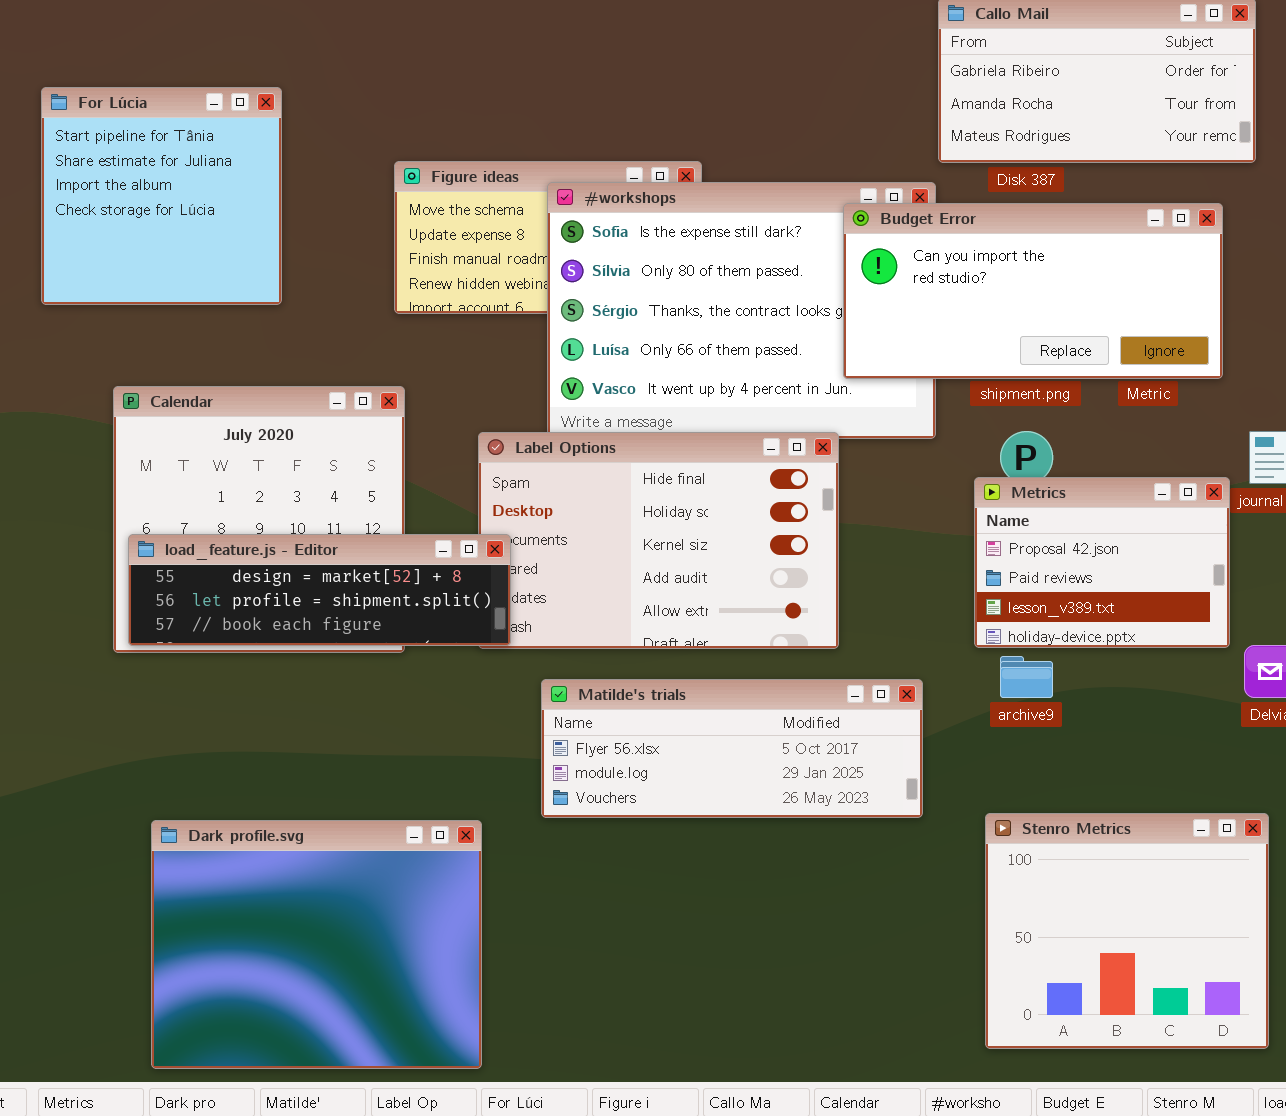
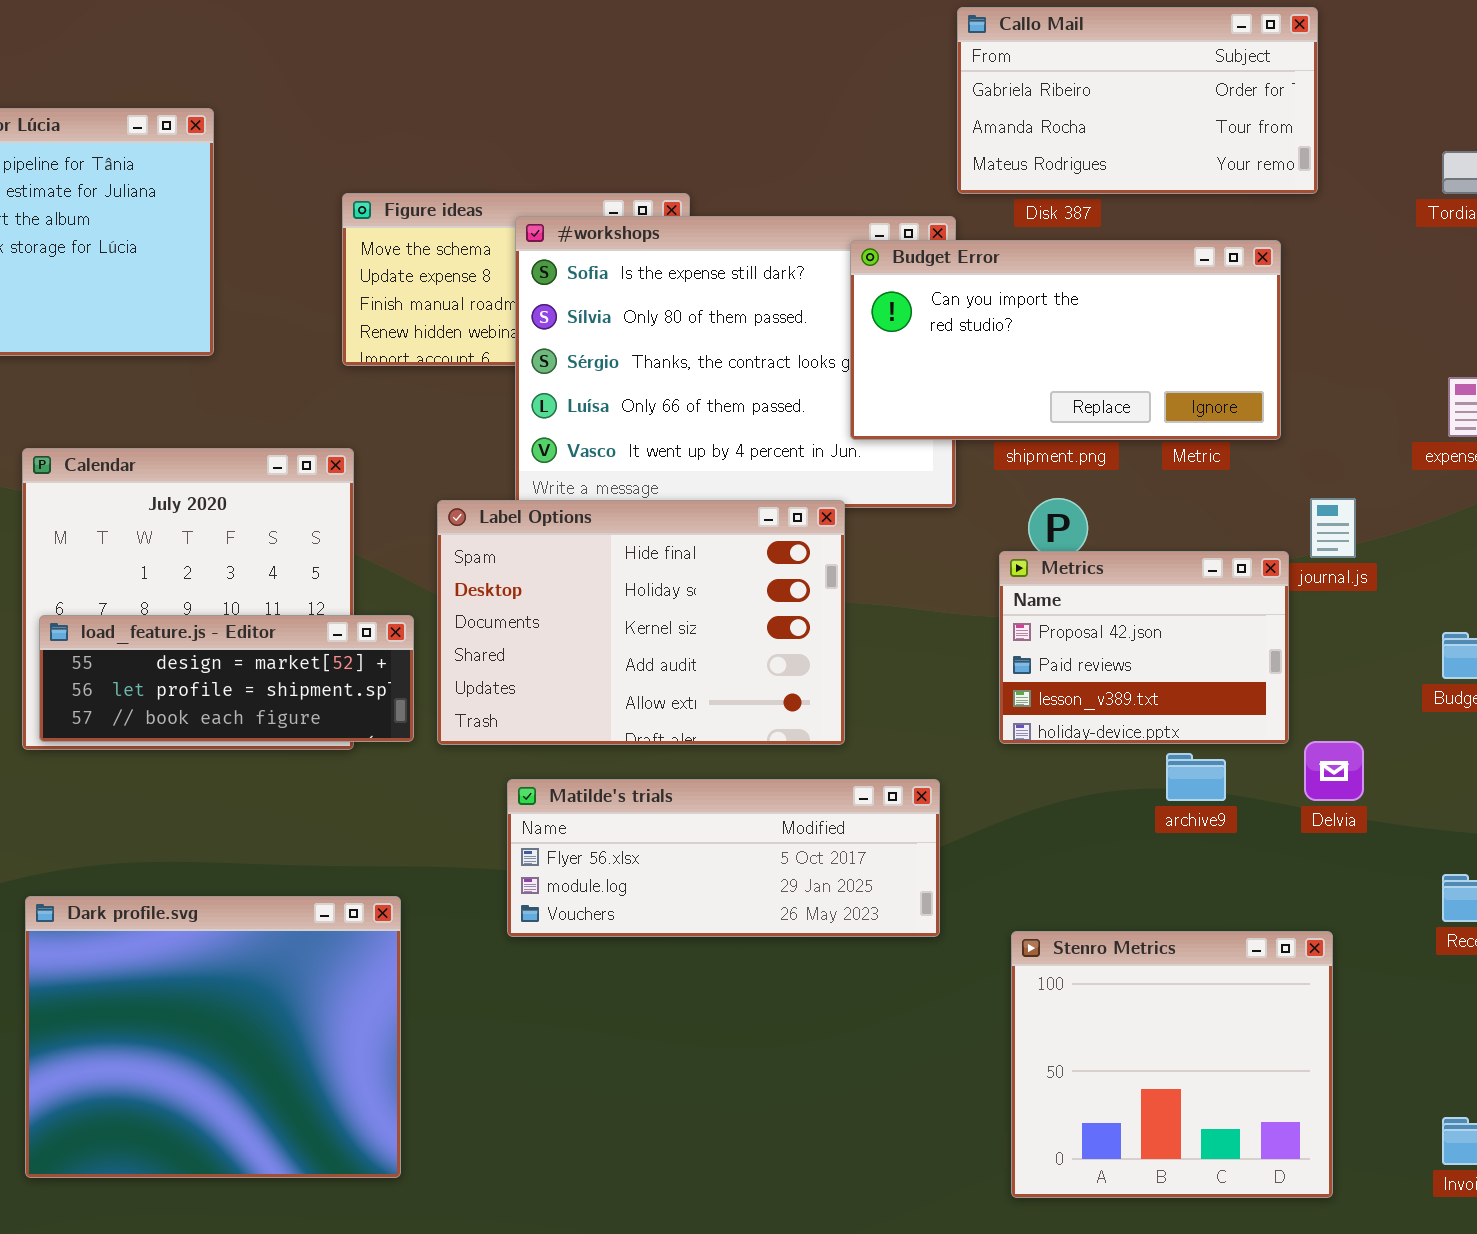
load_feature.js - Editor: [128,534,511,646] -> [39,615,414,742], resized
archive9: [1000,656,1053,698] -> [1166,753,1226,801], moved
Dark profile.svg: [151,820,482,1069] -> [25,896,401,1178], moved

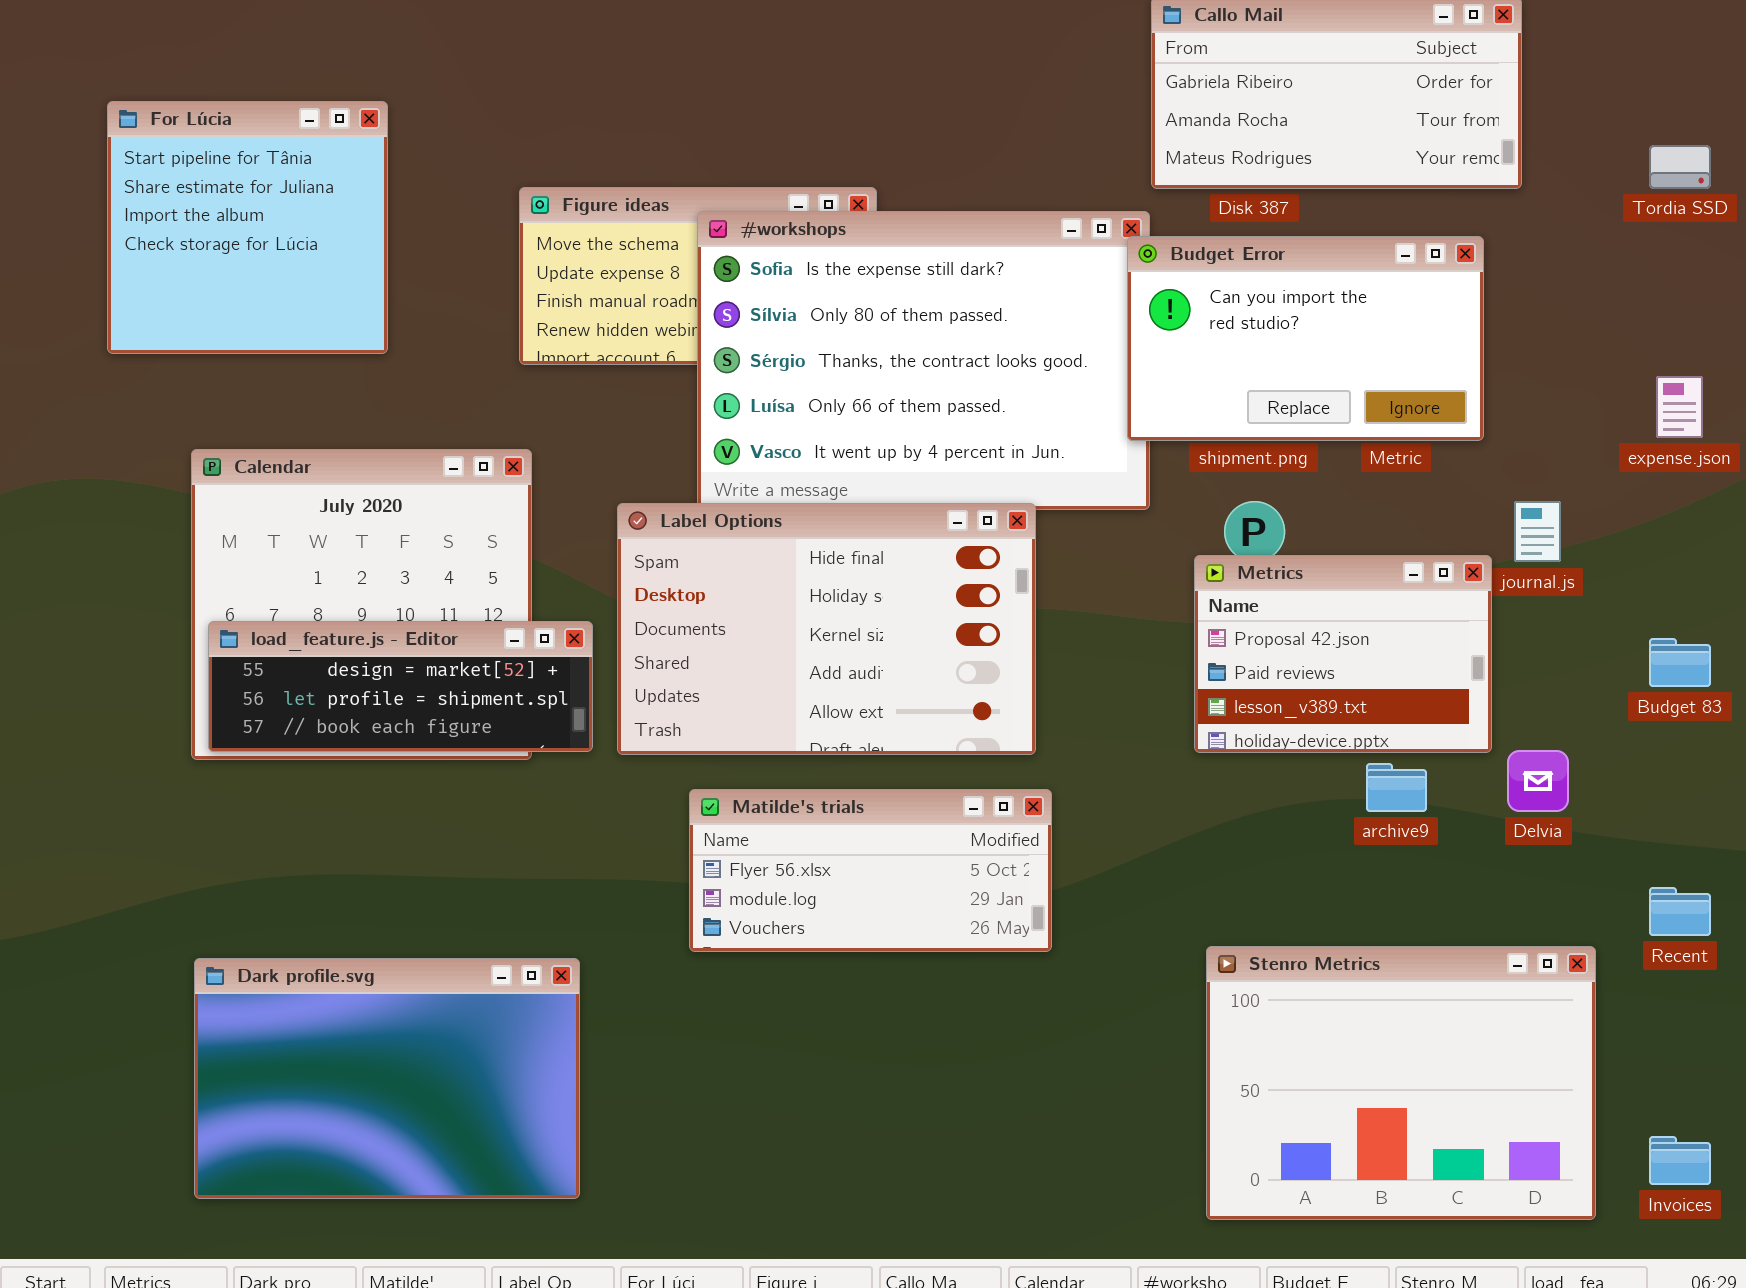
Budget Error: [850,240,1281,440] -> [1127,236,1484,441], resized
Matilde's trials: [507,779,940,937] -> [689,789,1052,952], resized
Dark profile.svg: [25,896,401,1178] -> [194,958,580,1199], resized
Stenro Metrics: [1011,931,1333,1198] -> [1206,946,1596,1220], resized

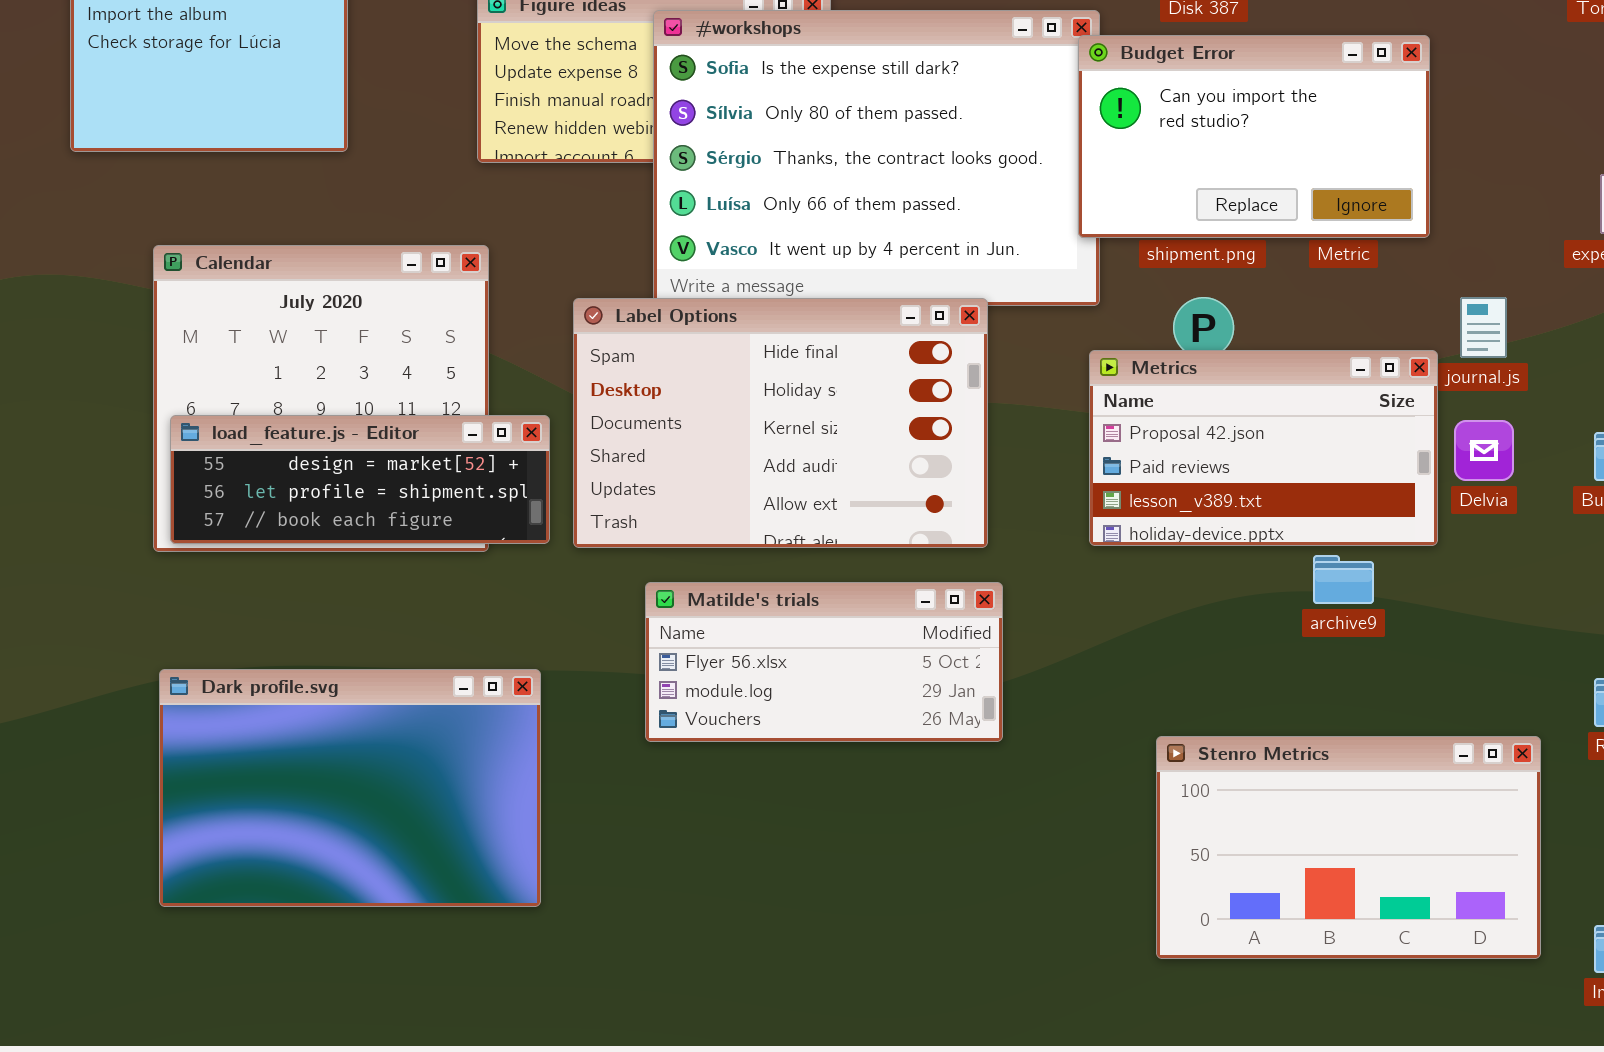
Metrics: [1194,555,1492,753] -> [1089,350,1438,546], resized
Delvia: [1507,750,1569,812] -> [1454,420,1514,481], moved
Stenro Metrics: [1206,946,1596,1220] -> [1156,736,1541,959], resized
Dark profile.svg: [194,958,580,1199] -> [159,669,541,907], moved

